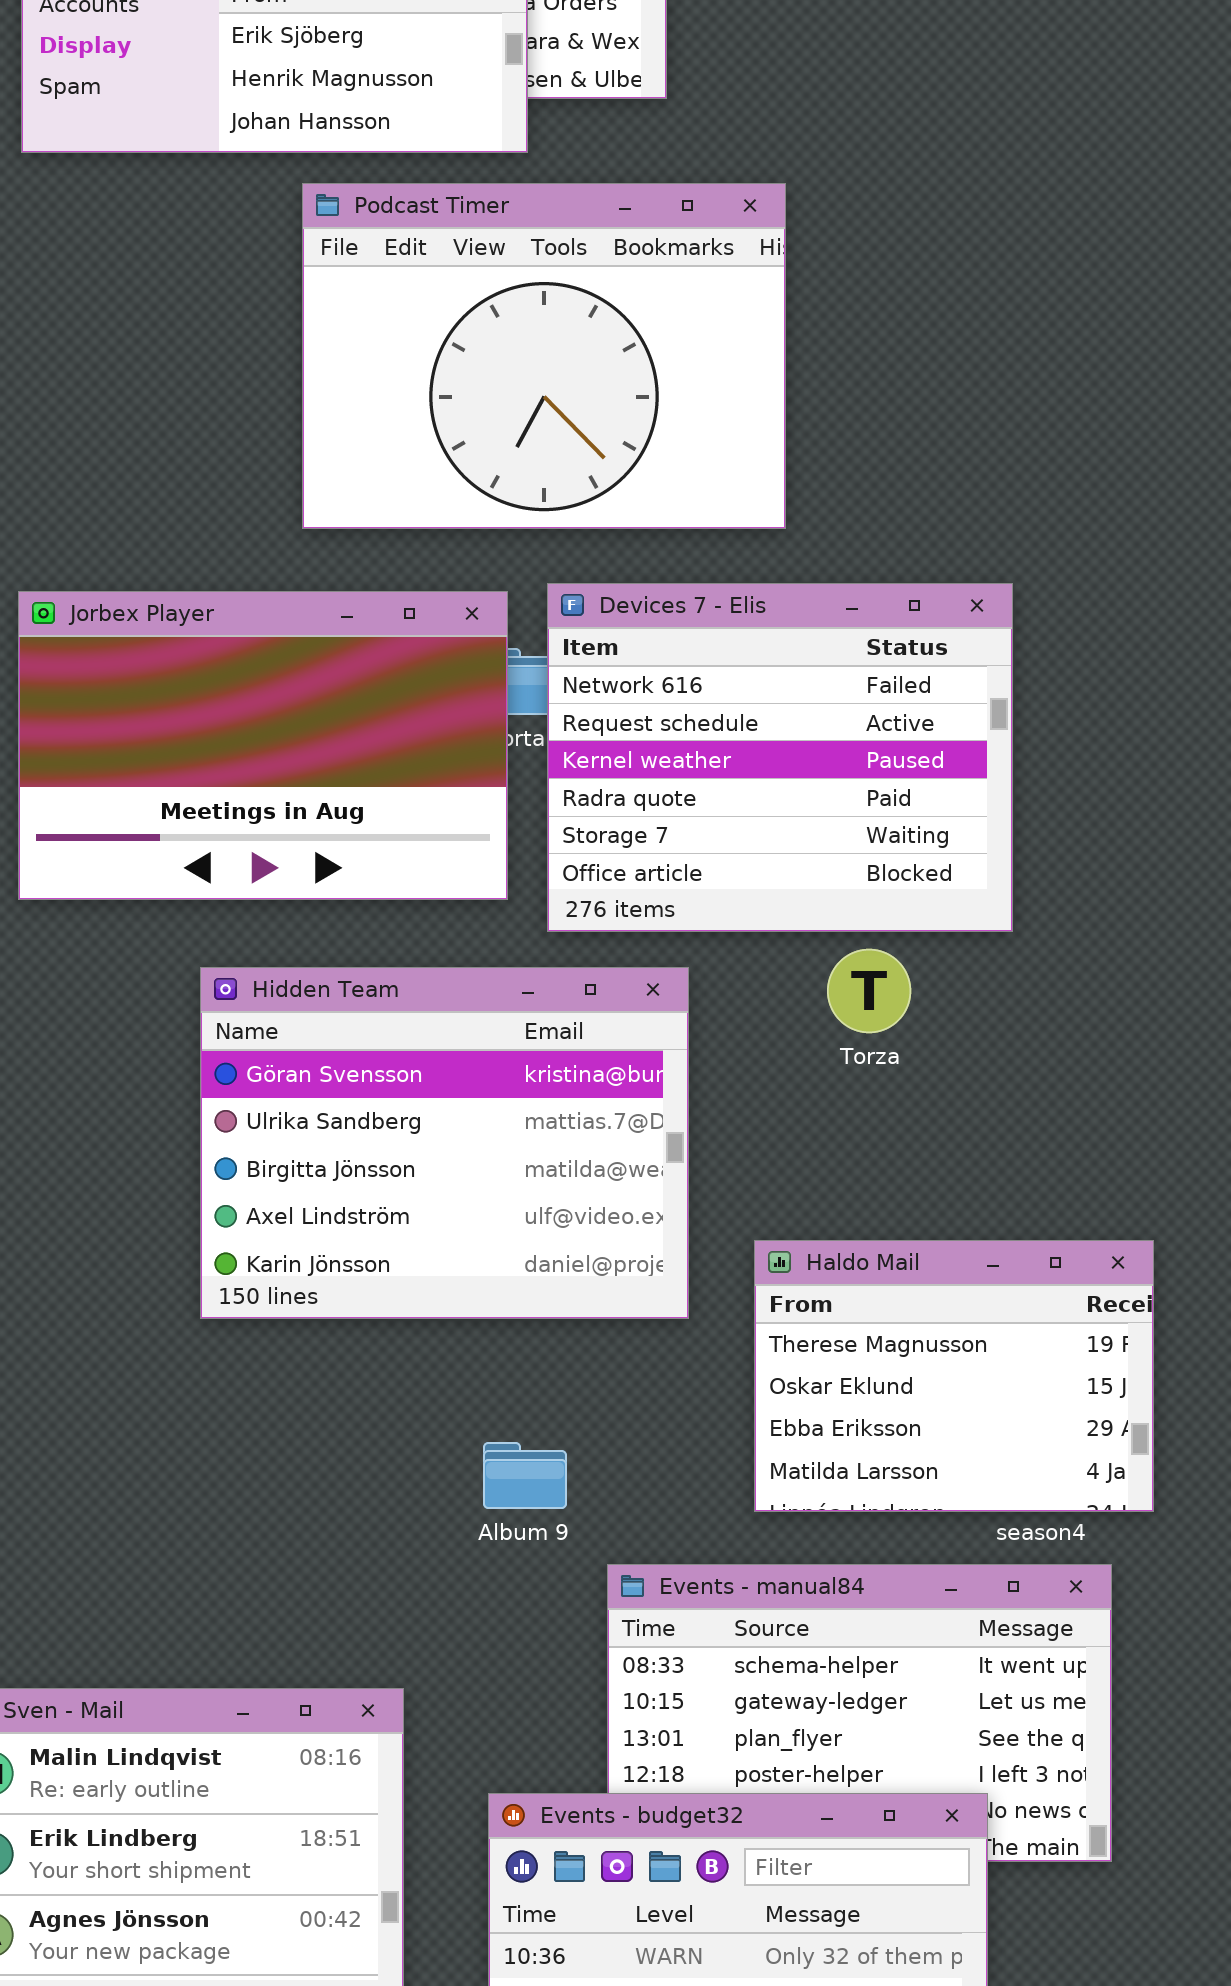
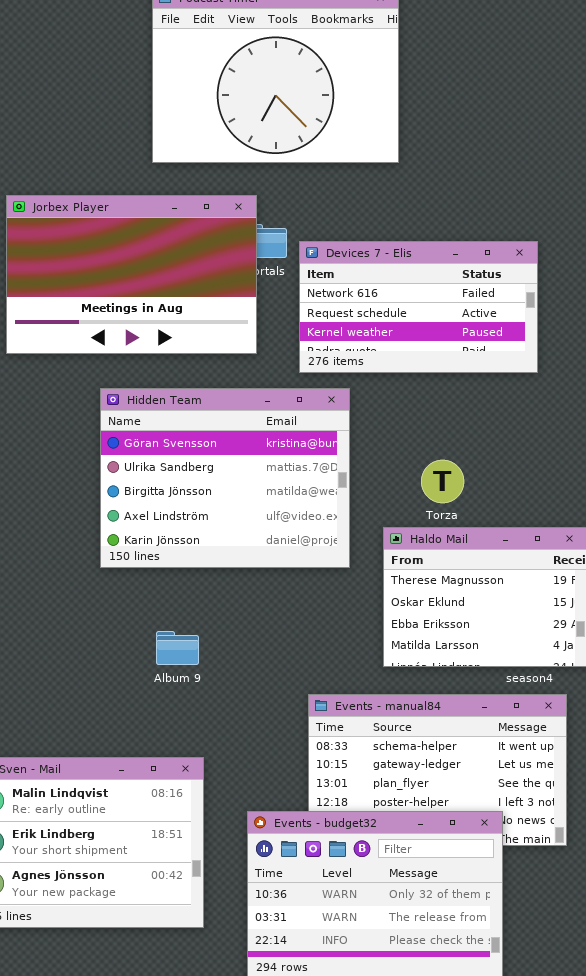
Devices 7 - Elis: [547,583,1013,932] -> [299,241,538,373], moved, resized
Torza: [827,949,911,1033] -> [421,460,464,503], moved
Album 9: [483,1442,567,1509] -> [156,631,199,665], moved

